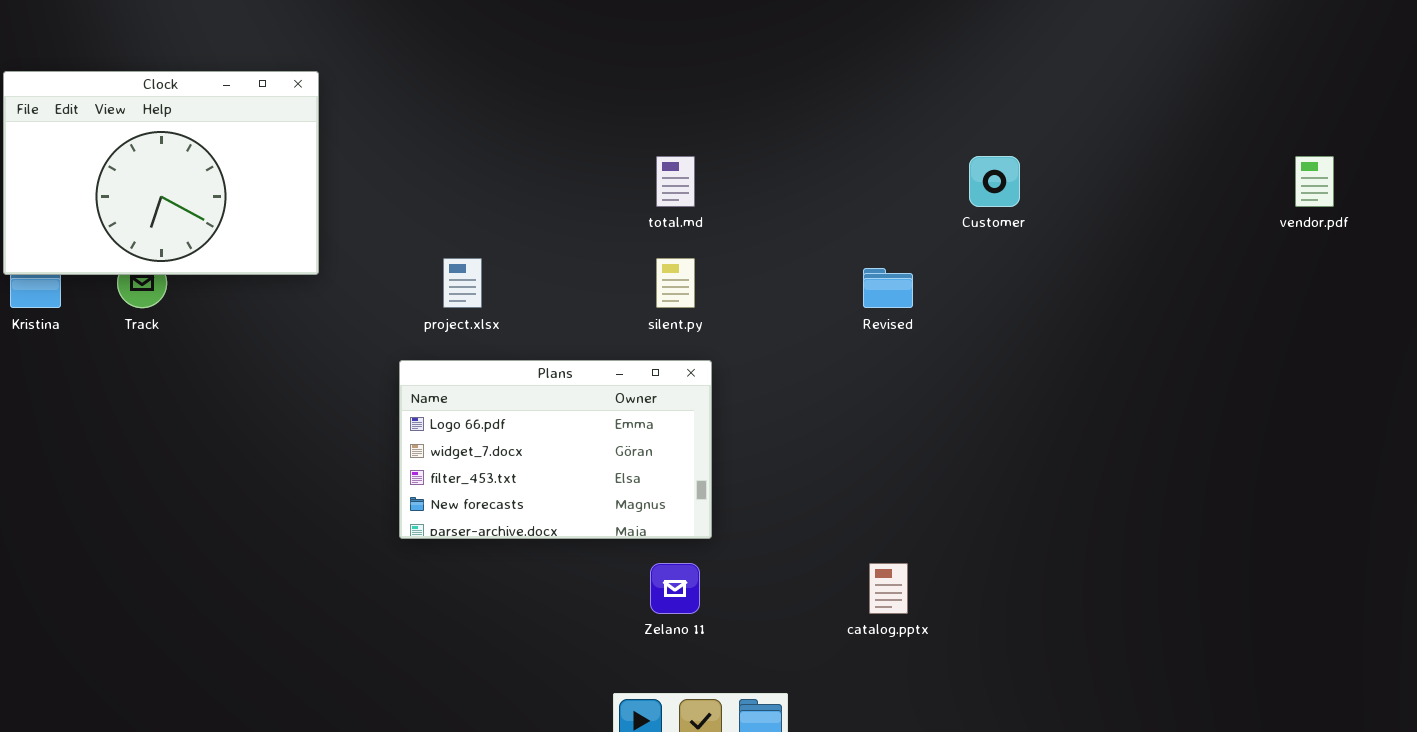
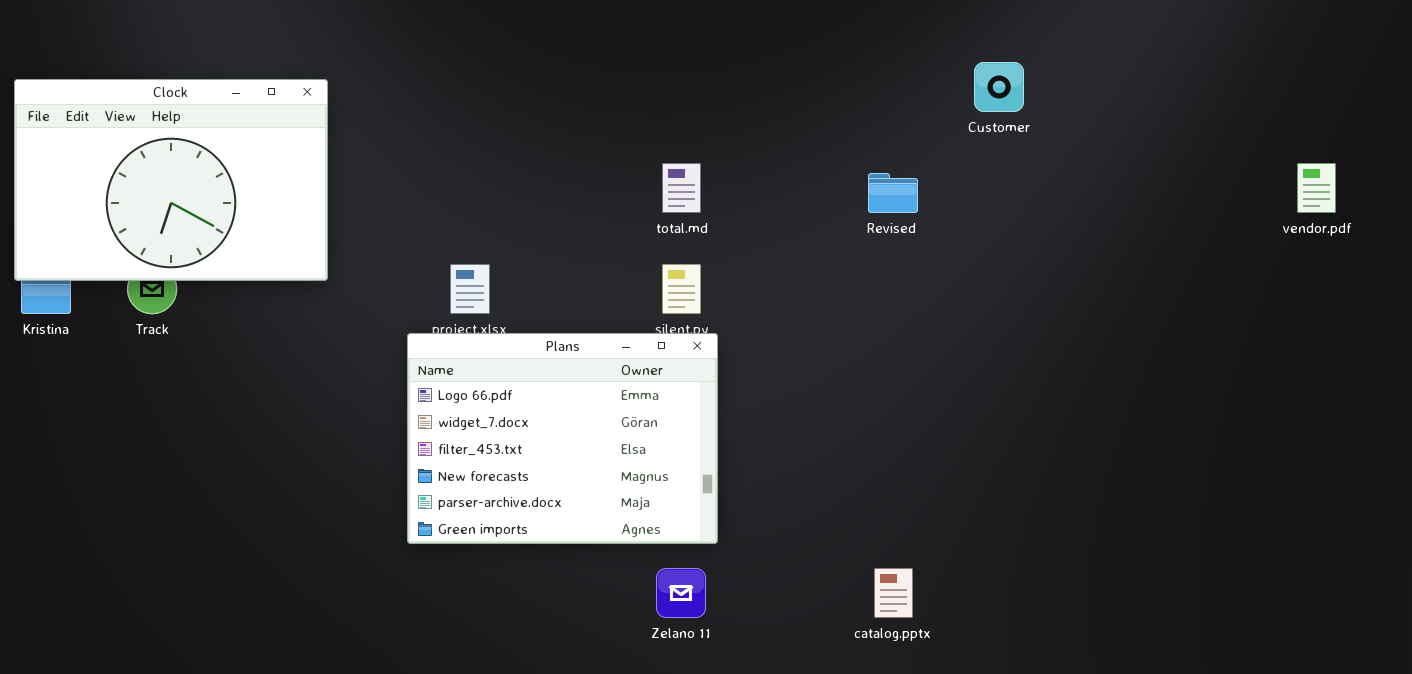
Customer: [969,156,1020,207] -> [974,62,1024,112], moved
Revised: [863,268,913,308] -> [868,173,918,213], moved
Plans: [399,360,712,539] -> [407,333,718,544], resized

